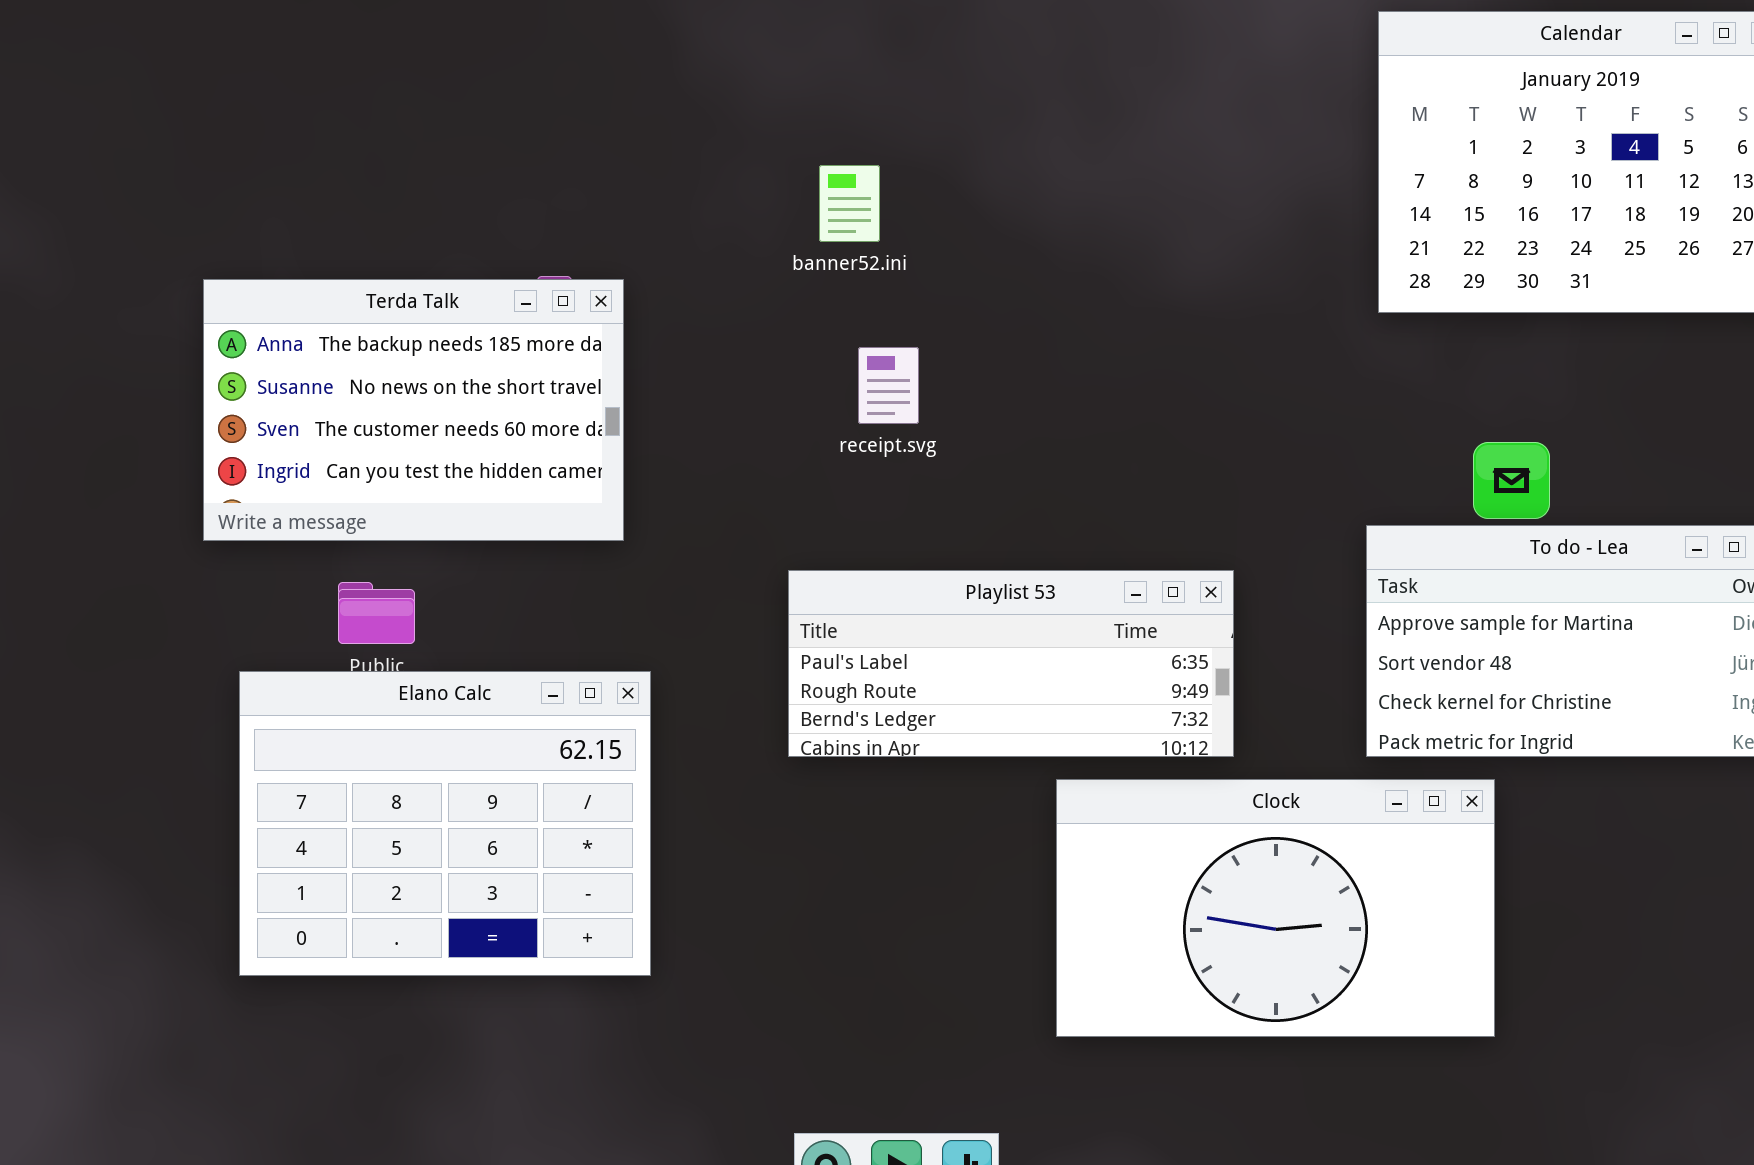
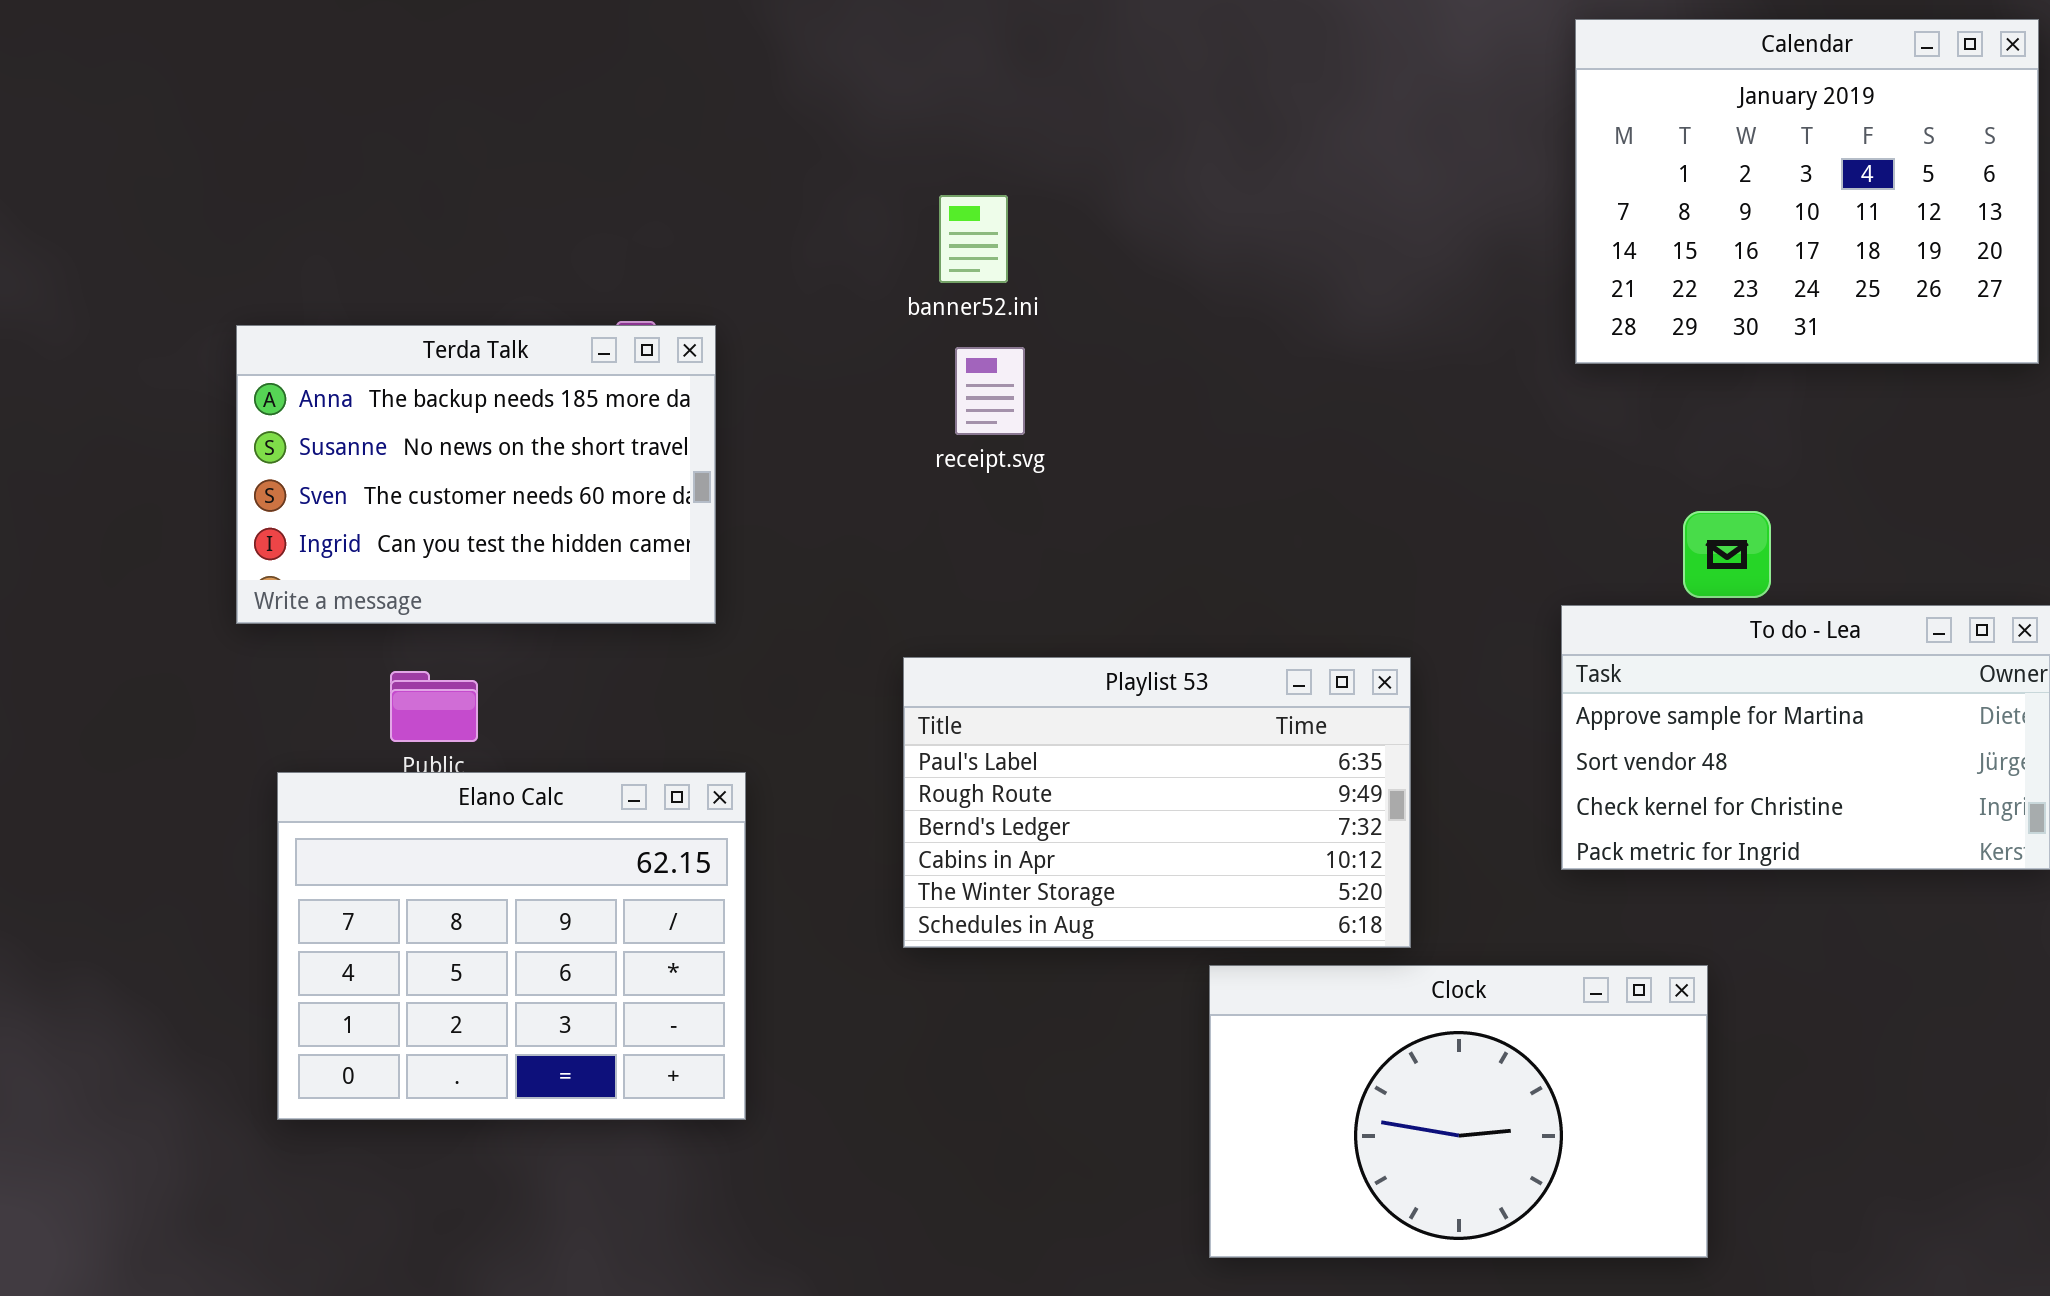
receipt.svg: [858,347,919,424] -> [955,347,1025,435], moved
Playlist 53: [788,570,1234,757] -> [903,657,1411,948], resized
Clock: [1056,779,1495,1037] -> [1209,965,1708,1258], moved

